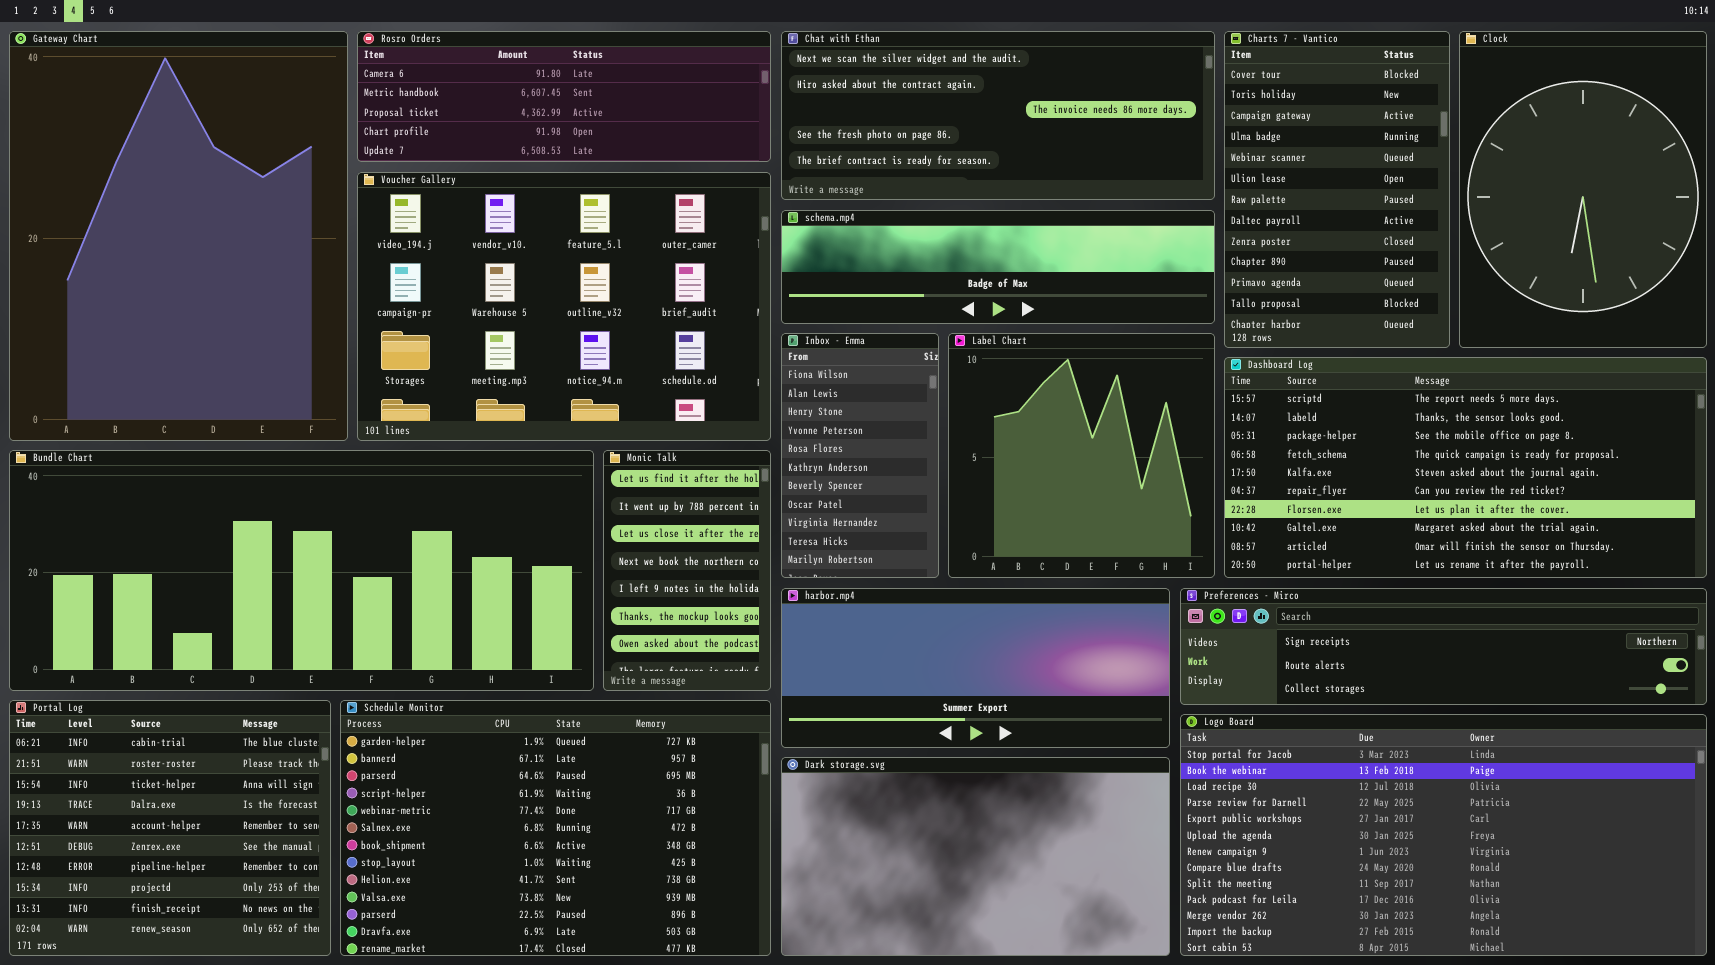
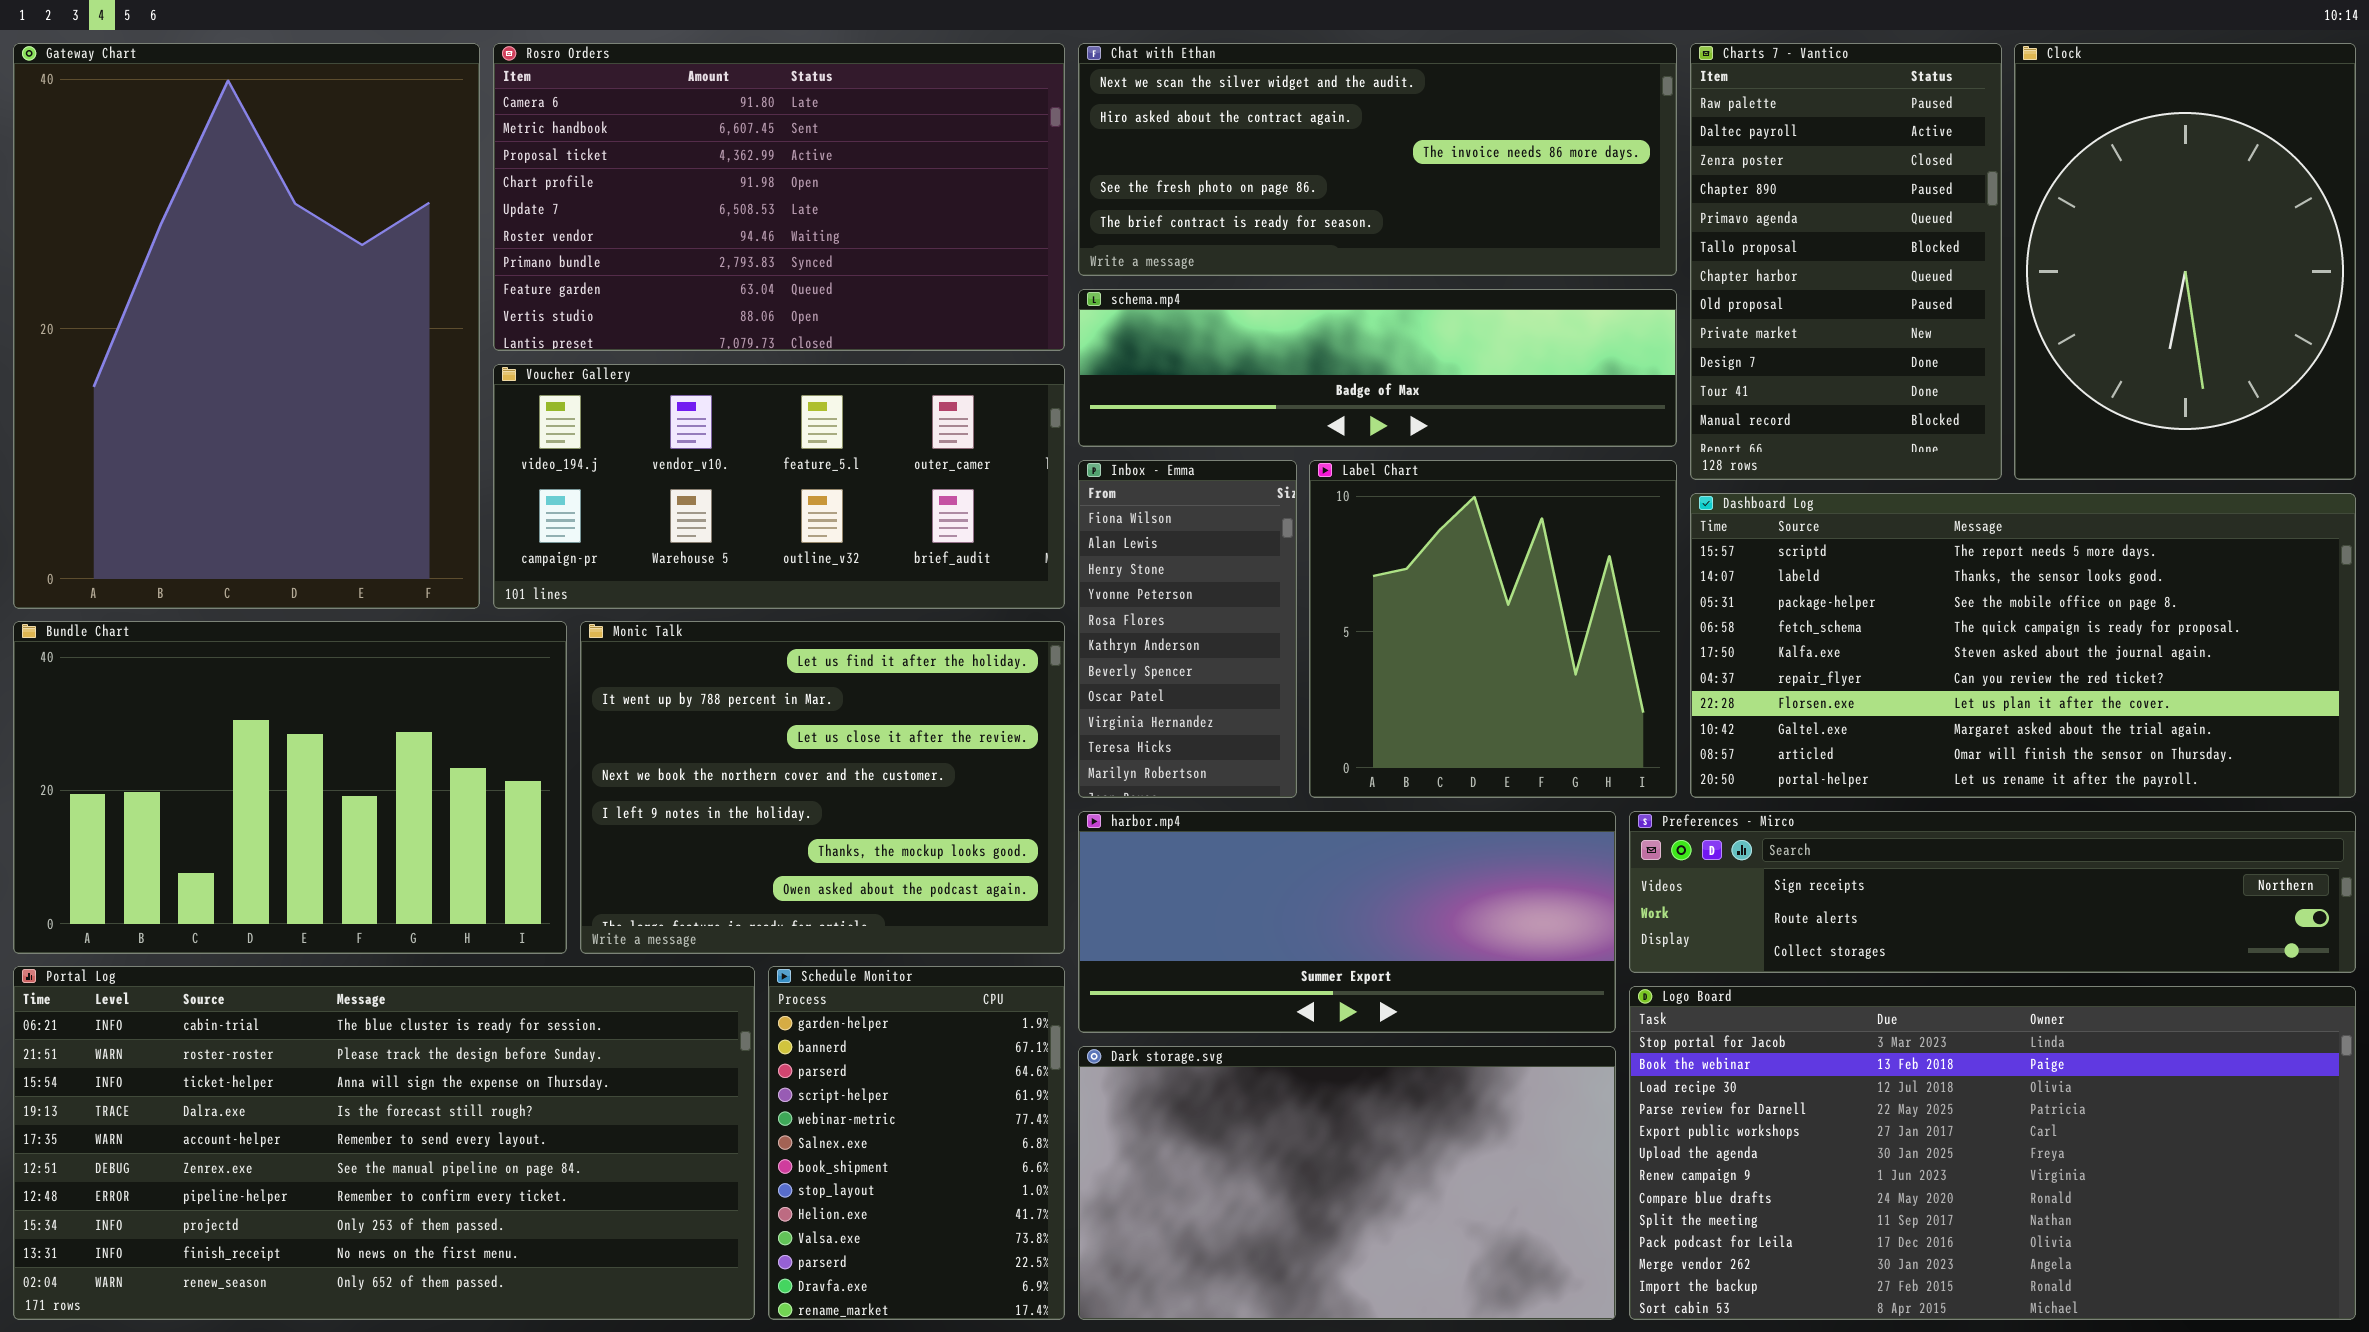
Rosro Orders: [357,31,771,162] -> [493,43,1065,351], resized
Charts 7 - Vantico: [1224,31,1450,348] -> [1690,43,2002,480], scrolled down 6 rows
Voucher Gallery: [357,172,771,441] -> [493,364,1065,609], resized
Bundle Chart: [9,450,594,691] -> [13,621,567,954], resized
Monic Talk: [603,450,771,691] -> [580,621,1065,954], resized
Portal Log: [9,700,331,956] -> [13,966,755,1320], resized
Schedule Monitor: [340,700,771,956] -> [768,966,1065,1320], resized

